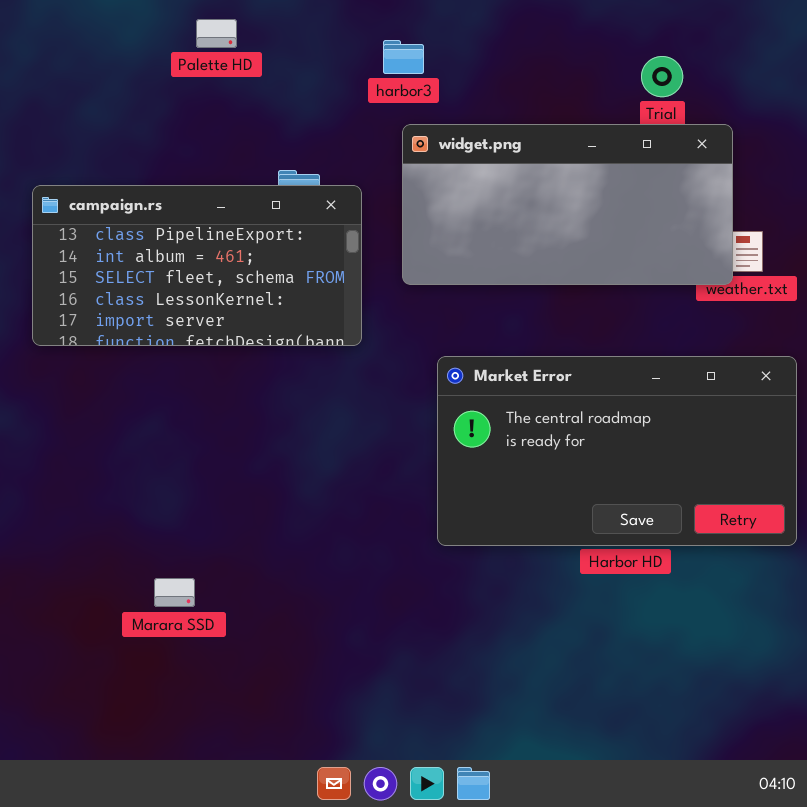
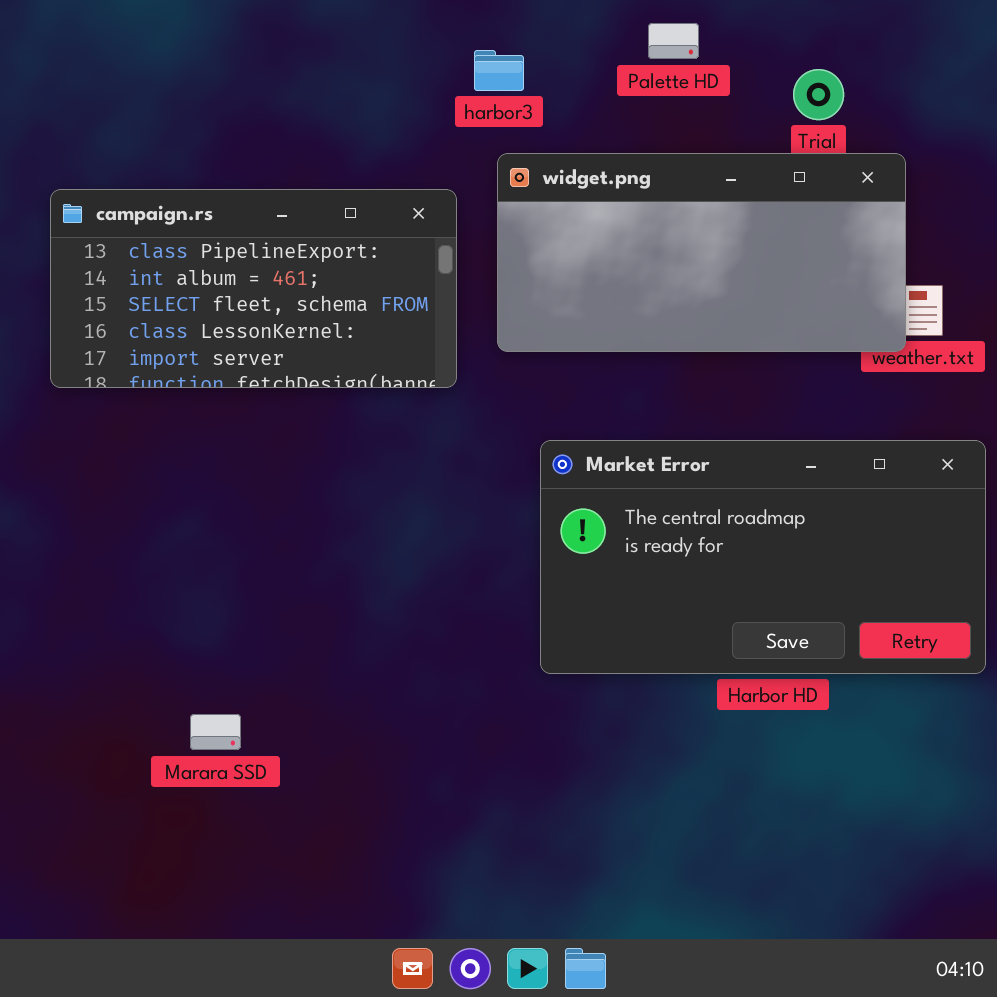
Palette HD: [196,19,237,48] -> [648,23,699,59], moved
campaign.rs: [32,185,362,346] -> [50,189,457,388], moved

